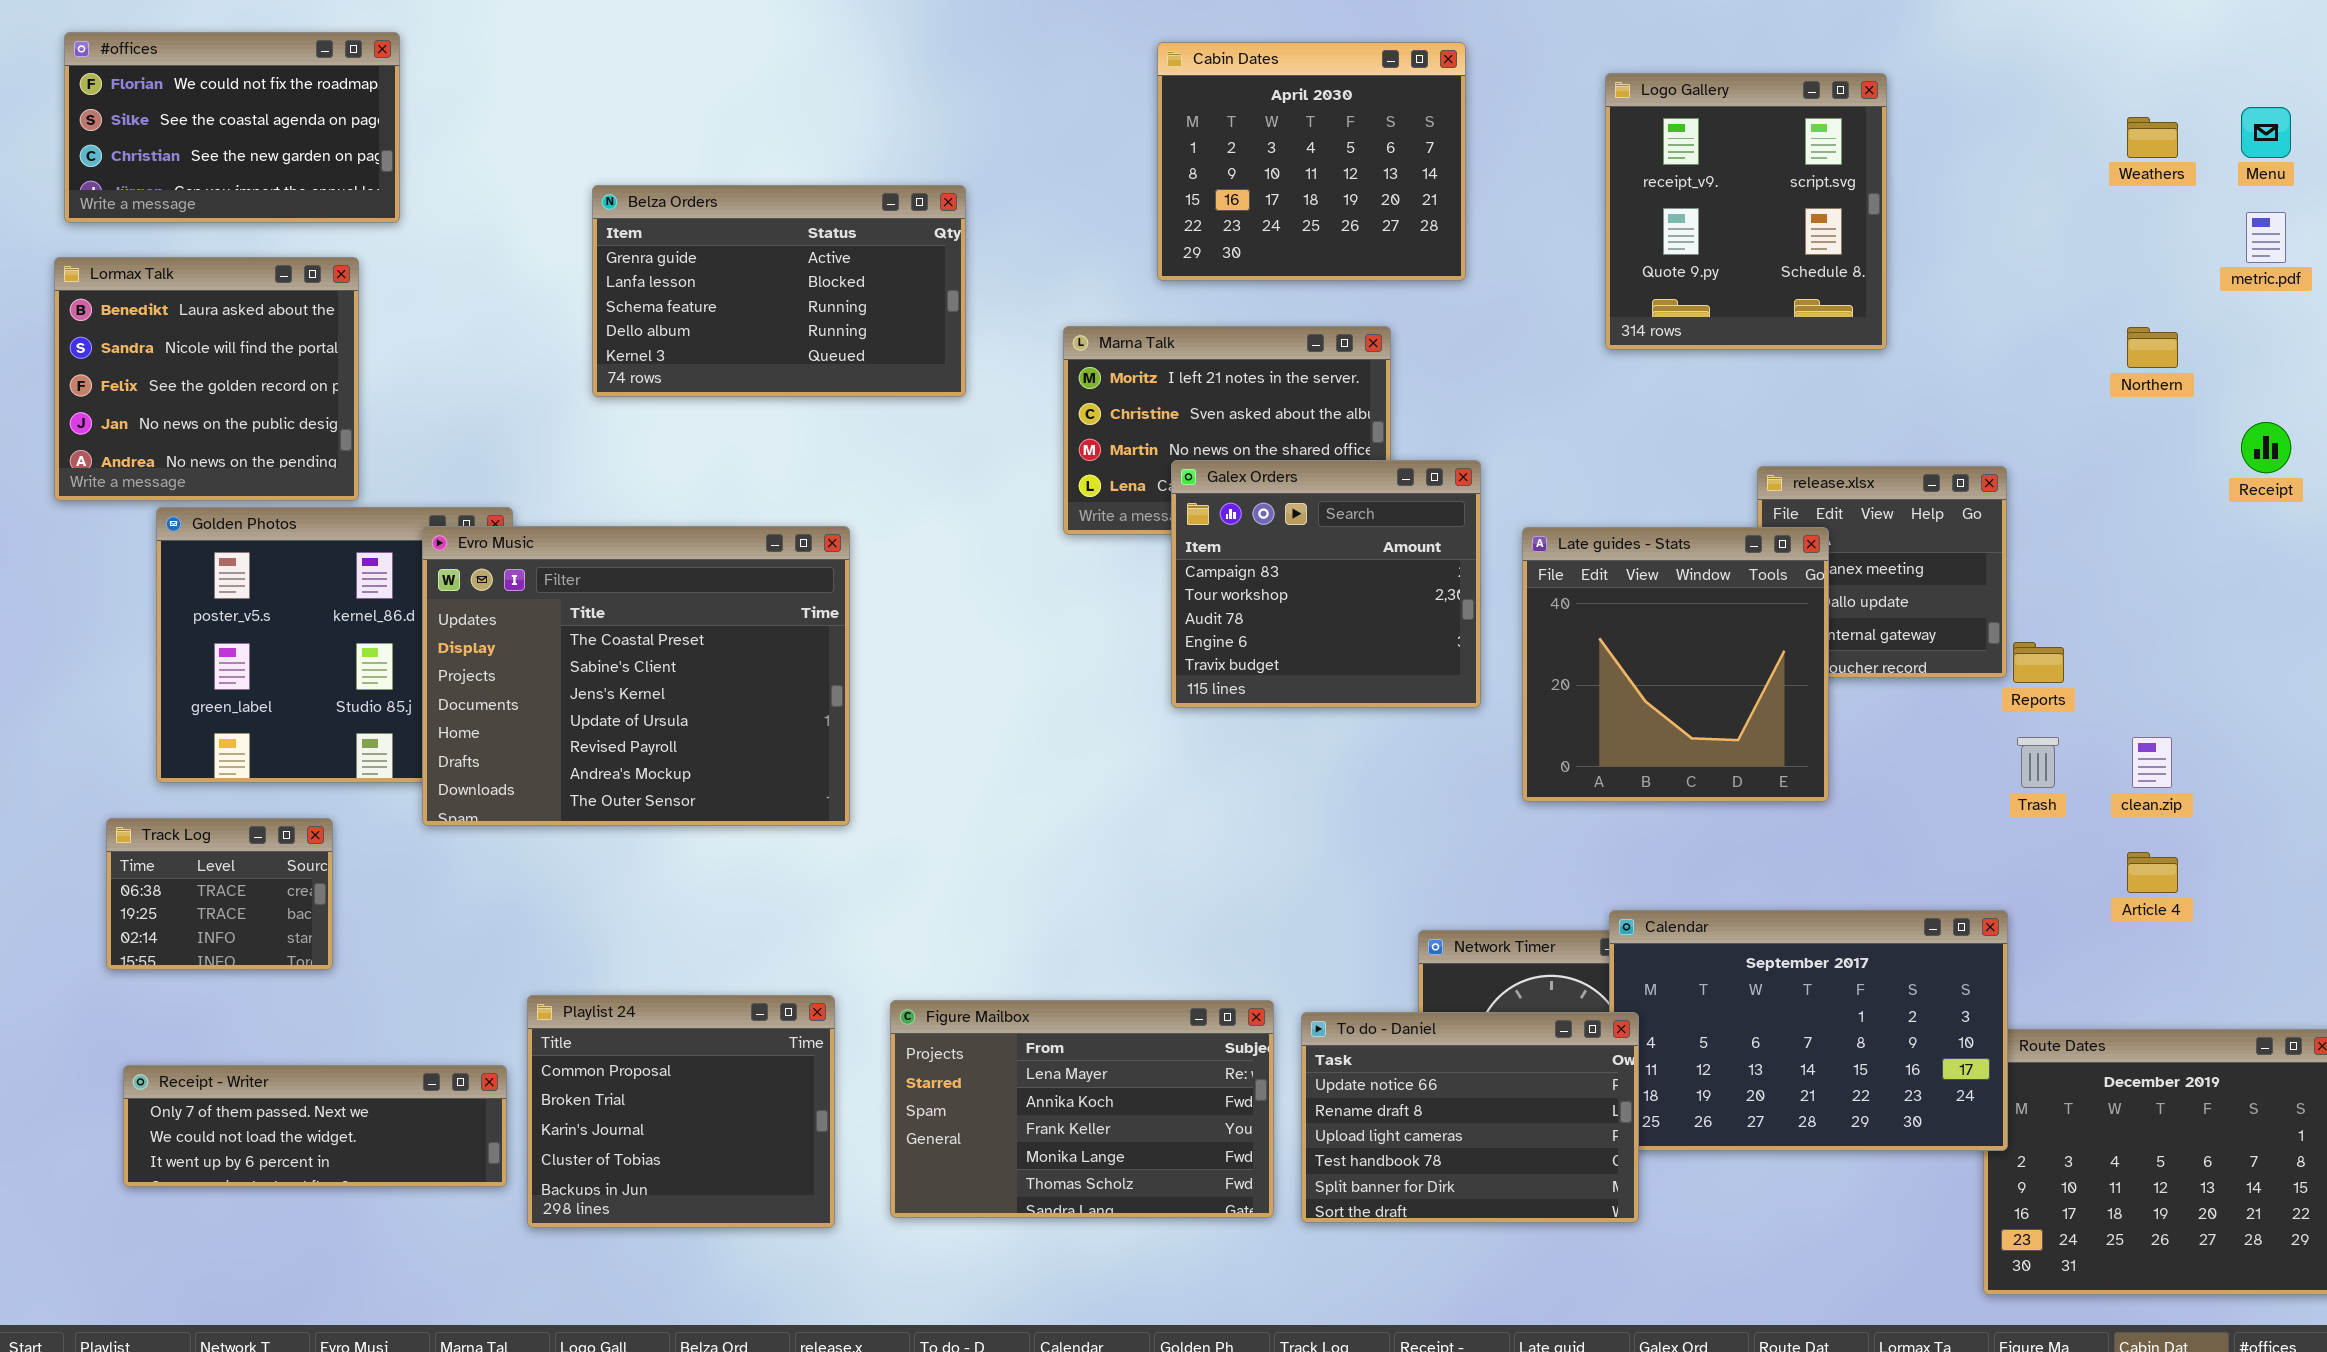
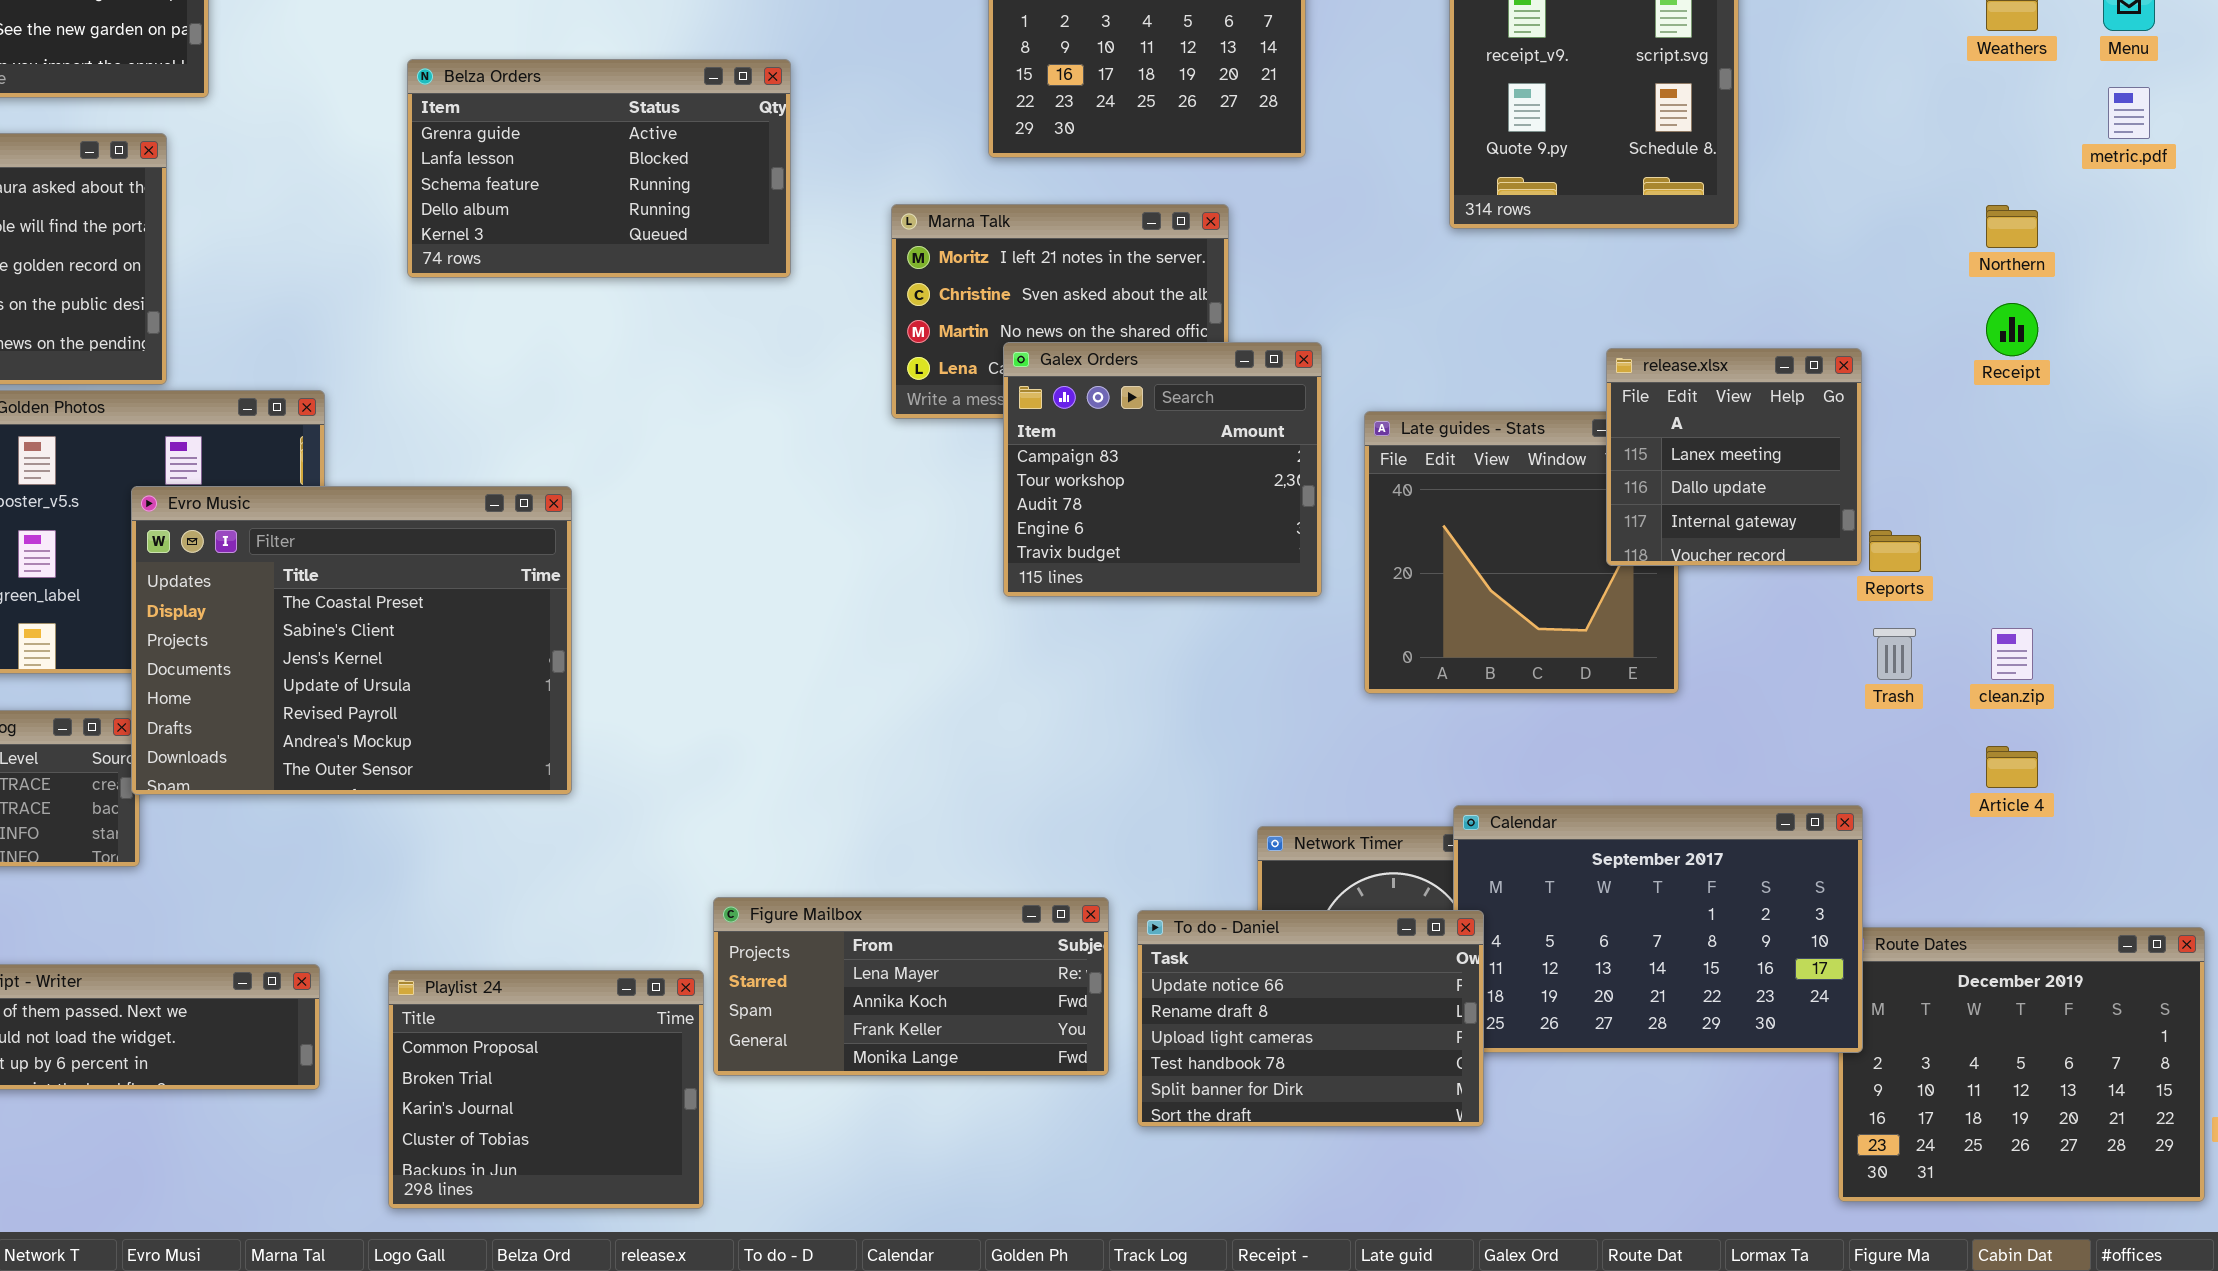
Receipt: [2241,422,2291,473] -> [1986,303,2038,356], moved
release.xlsx: [1757,466,2007,678] -> [1606,348,1862,566], raised
Evro Music: [422,526,850,826] -> [131,486,572,795], moved
Playlist 24: [527,995,835,1228] -> [388,970,704,1209], moved
Figure Mailbox: [890,1000,1274,1218] -> [713,897,1109,1076], resized

